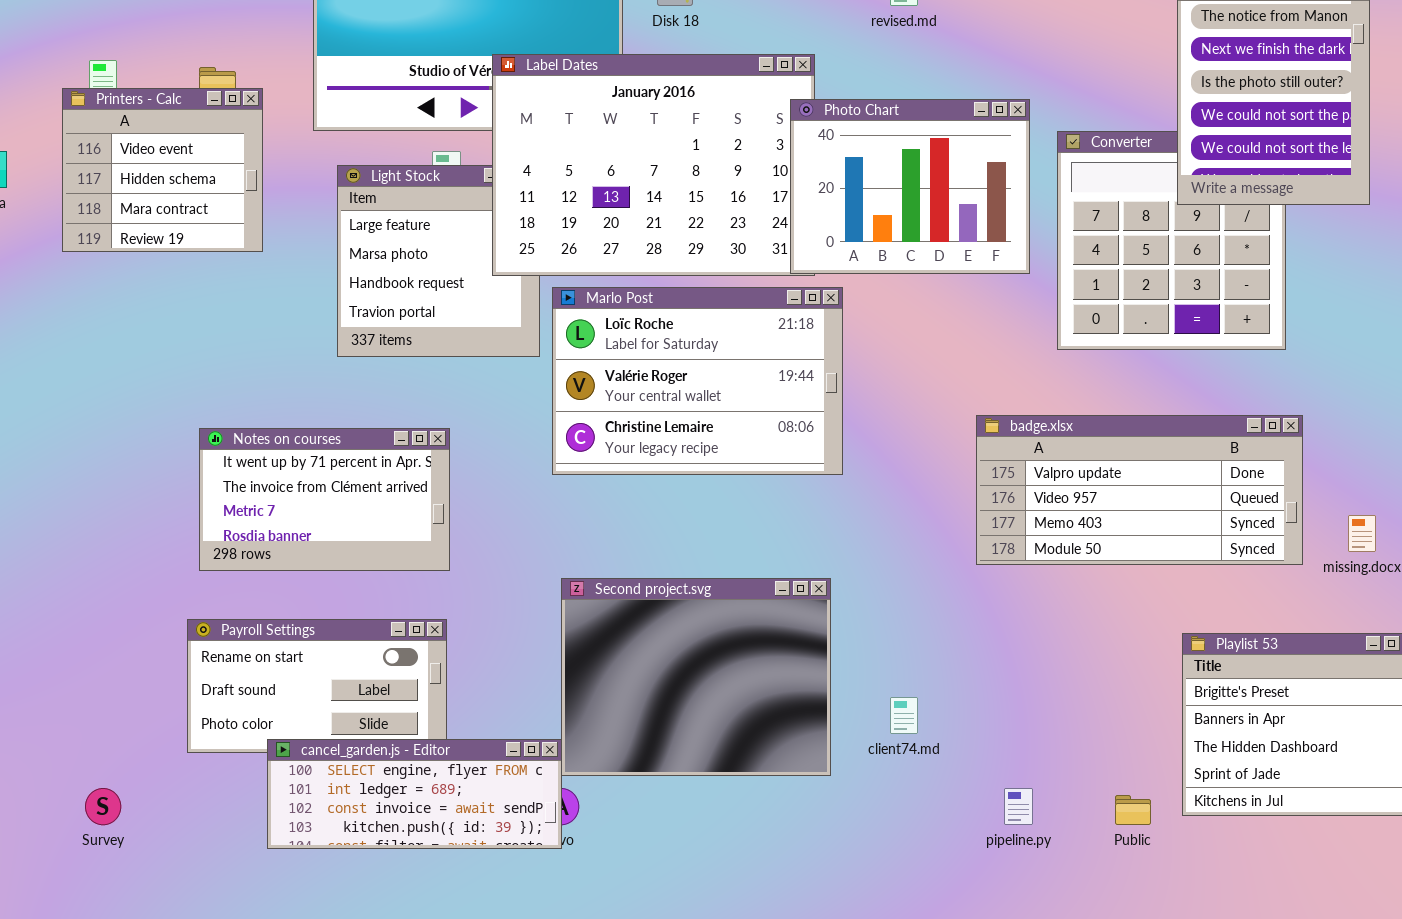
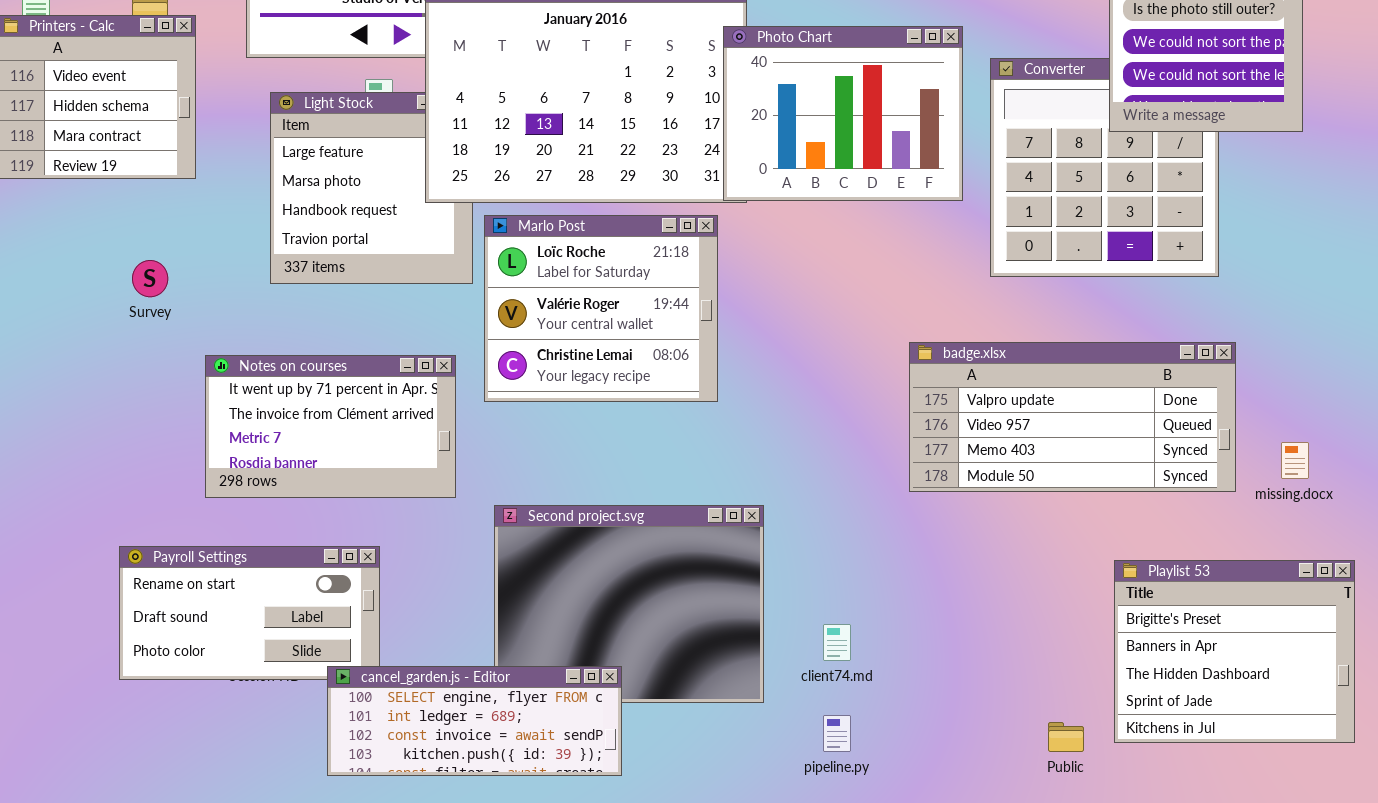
Marlo Post: [552,287,843,475] -> [484,215,718,402], resized
Notes on courses: [199,428,450,571] -> [205,355,456,498], moved
cancel_garden.js - Editor: [267,739,562,849] -> [327,666,622,776], moved
Survey: [85,788,121,825] -> [132,260,168,297], moved
pipeline.py: [1004,788,1033,825] -> [823,715,851,752], moved

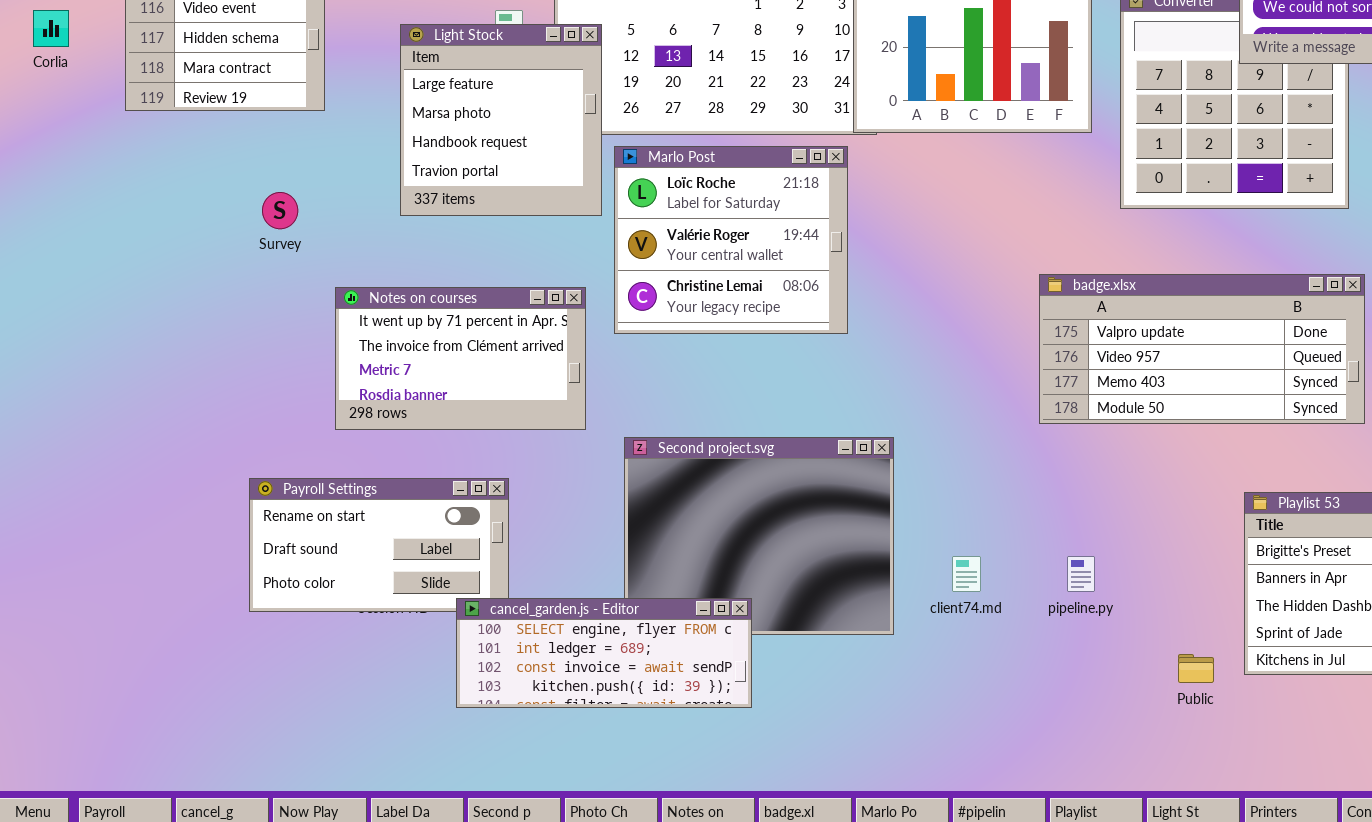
Light Stock: [270,92,473,284] -> [400,24,602,216], raised
pipeline.py: [823,715,851,752] -> [1067,556,1095,592], moved

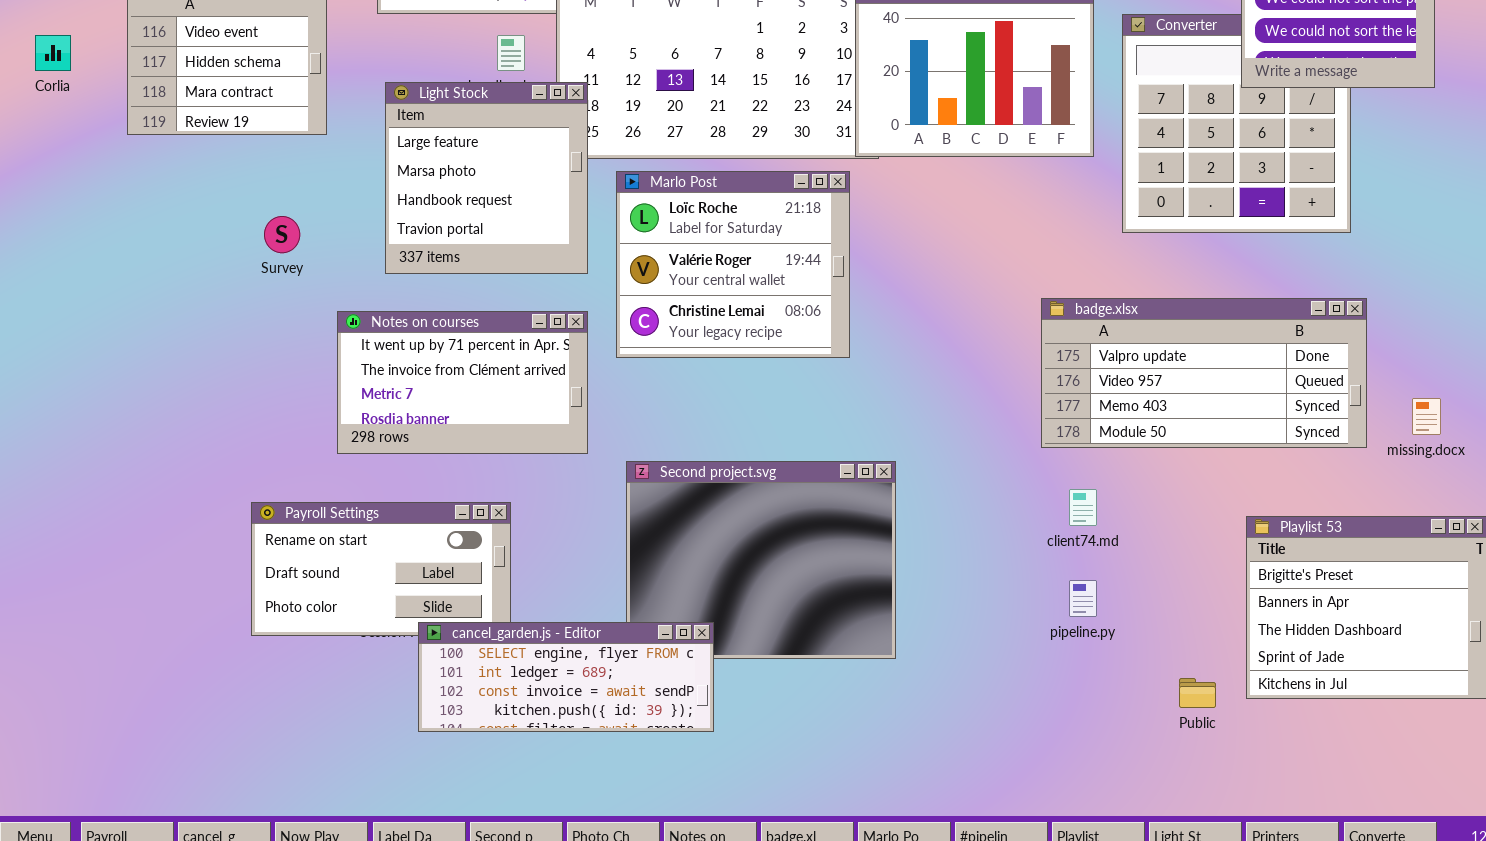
Light Stock: [400,24,602,216] -> [385,82,588,274], moved
client74.md: [952,556,981,592] -> [1069,489,1097,526], moved
cancel_garden.js - Editor: [456,598,752,708] -> [418,622,714,732], moved

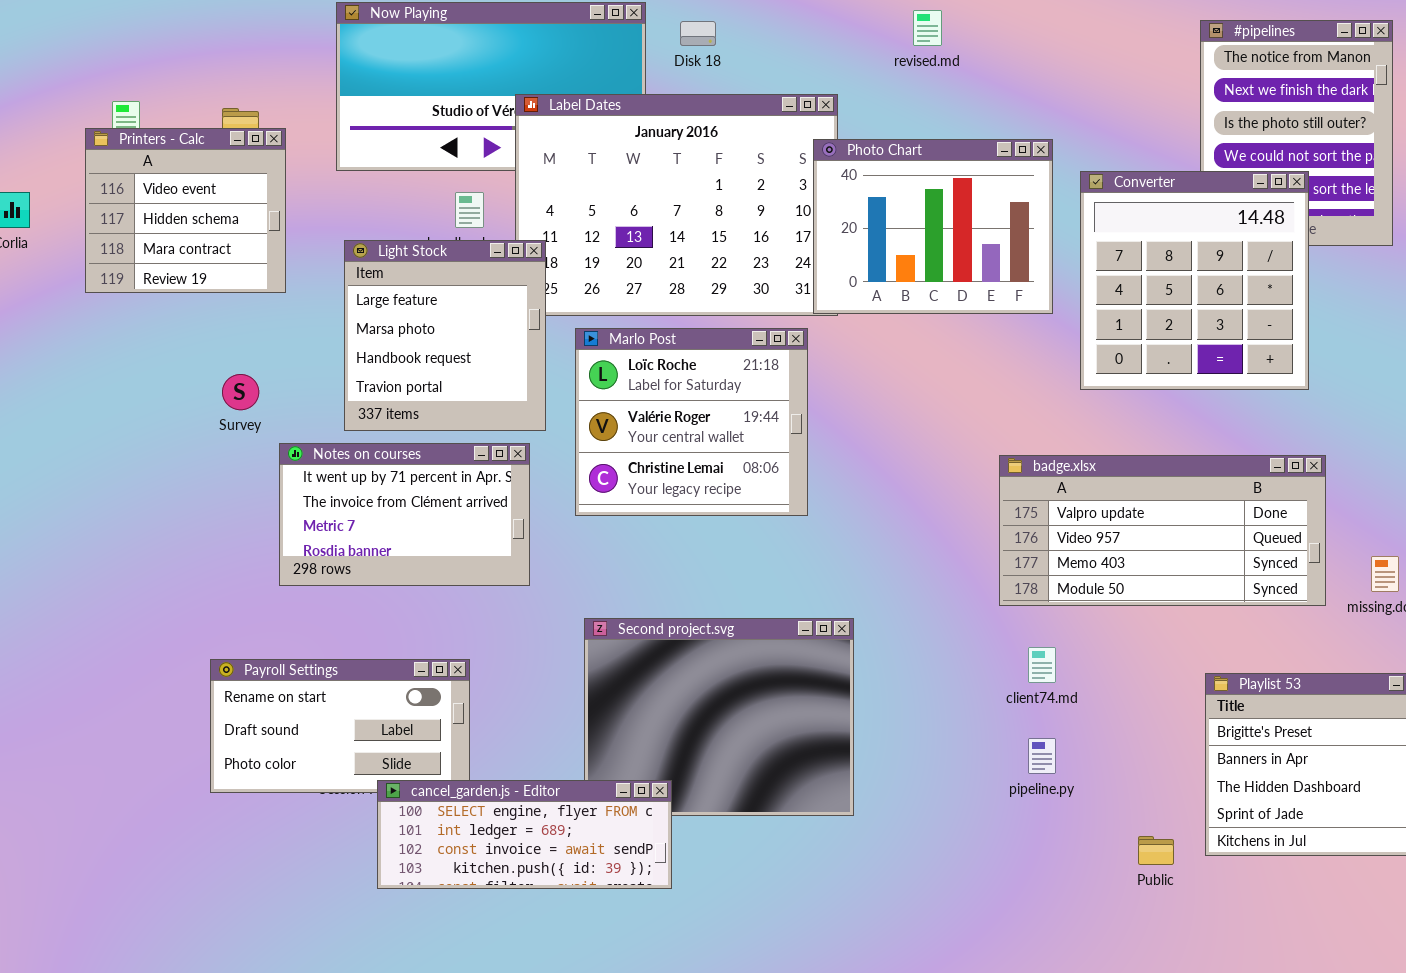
Converter: [1122,14,1351,233] -> [1080,171,1309,390], raised
Notes on courses: [337,311,588,454] -> [279,443,530,586], moved

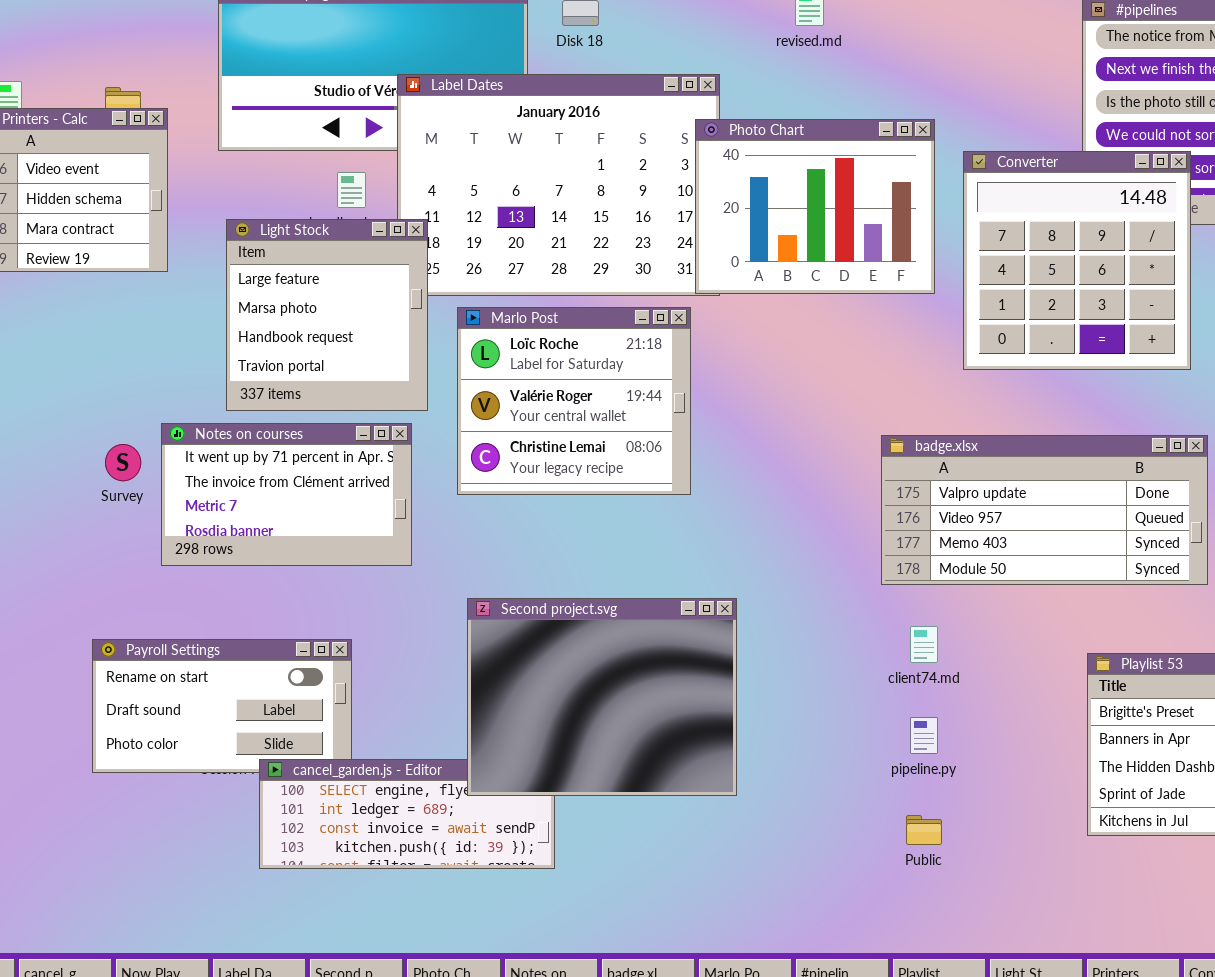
Survey: [222,374,259,410] -> [105,444,141,481], moved
Second project.svg: [584,618,854,816] -> [467,598,737,796], raised
Public: [1138,836,1174,865] -> [906,815,942,845], moved

